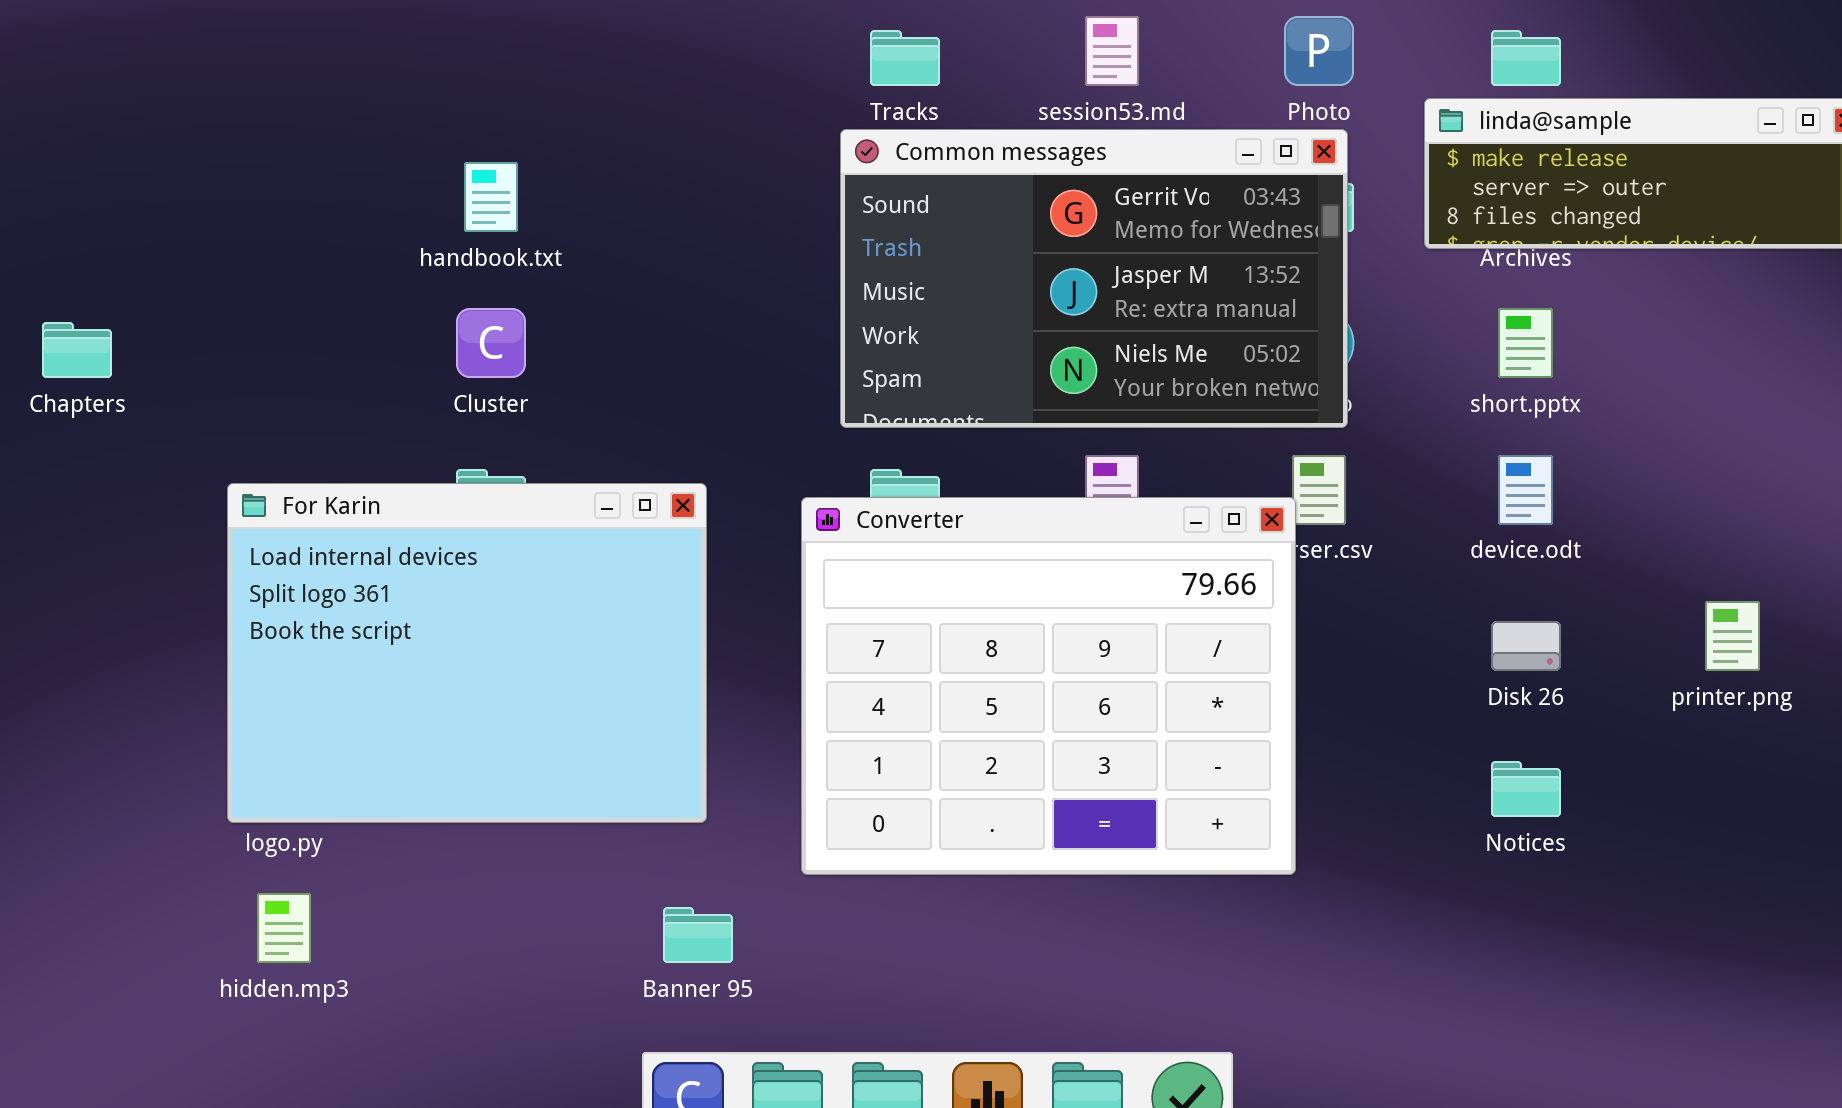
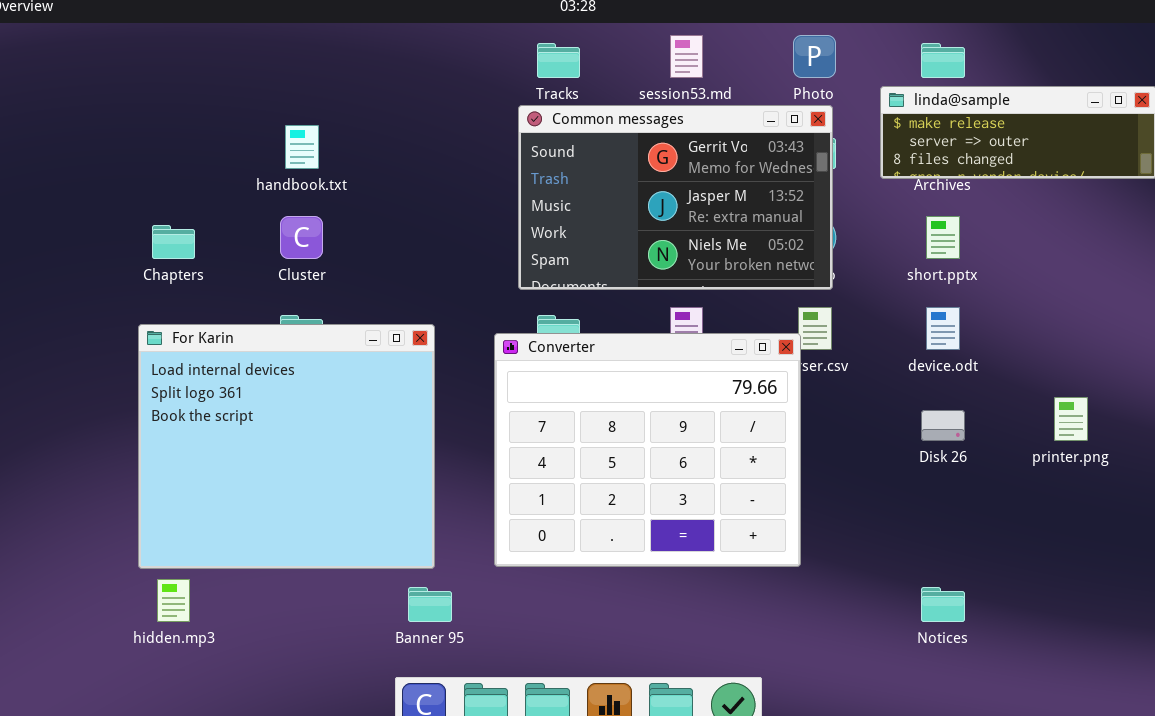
Chapters: [42,322,112,378] -> [152,225,195,259], moved
For Karin: [227,483,707,823] -> [138,324,435,569], resized
Notices: [1491,761,1561,817] -> [921,587,965,622], moved

